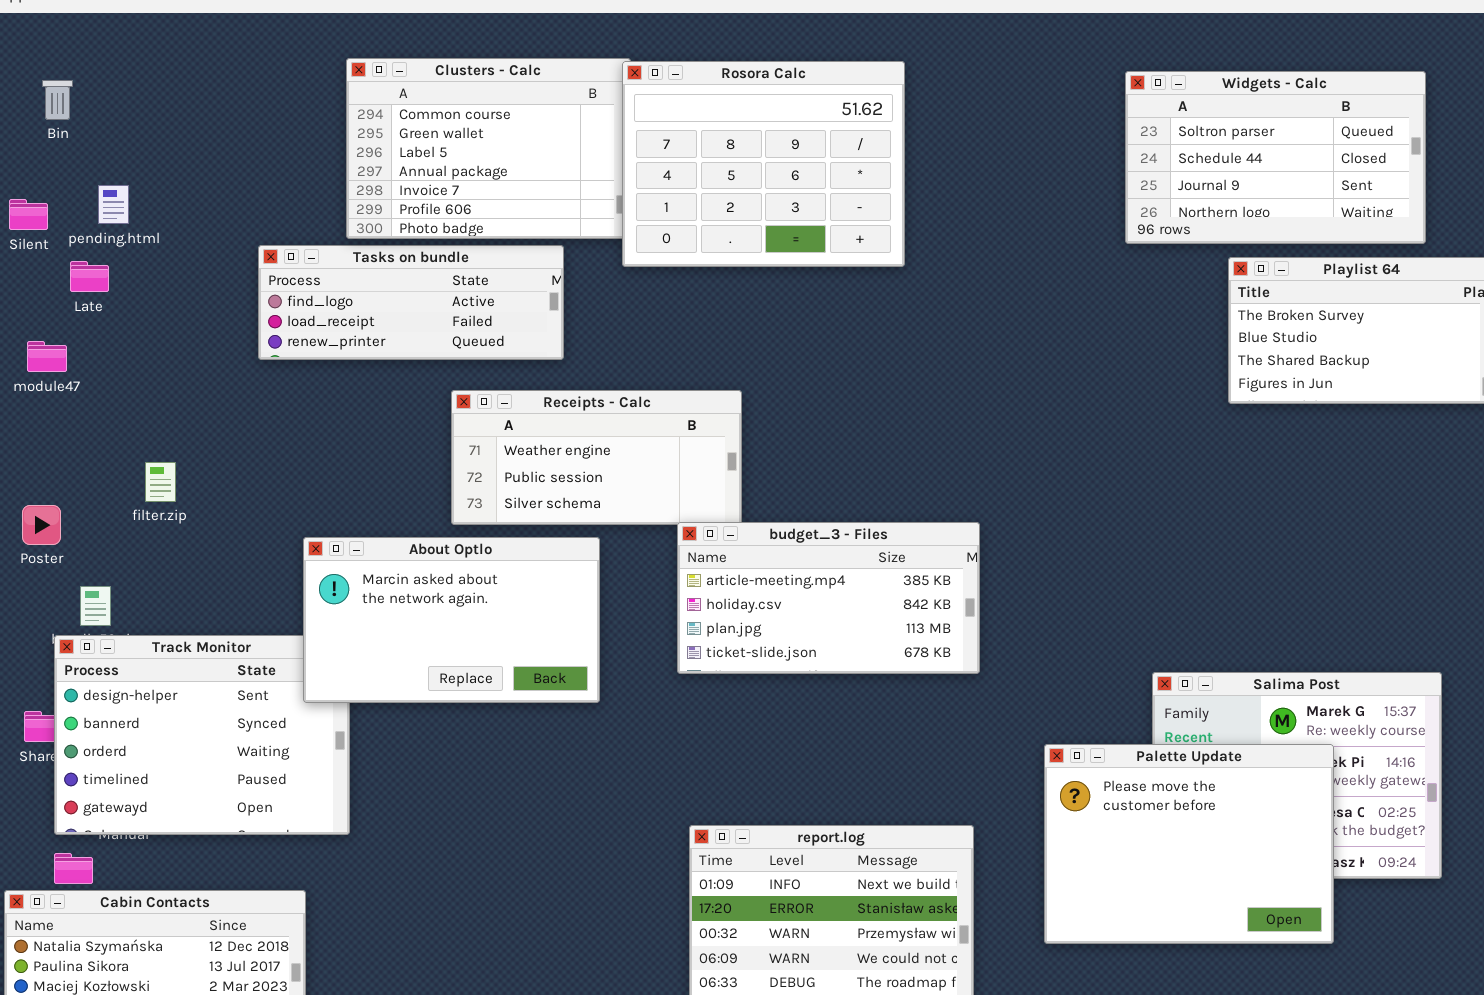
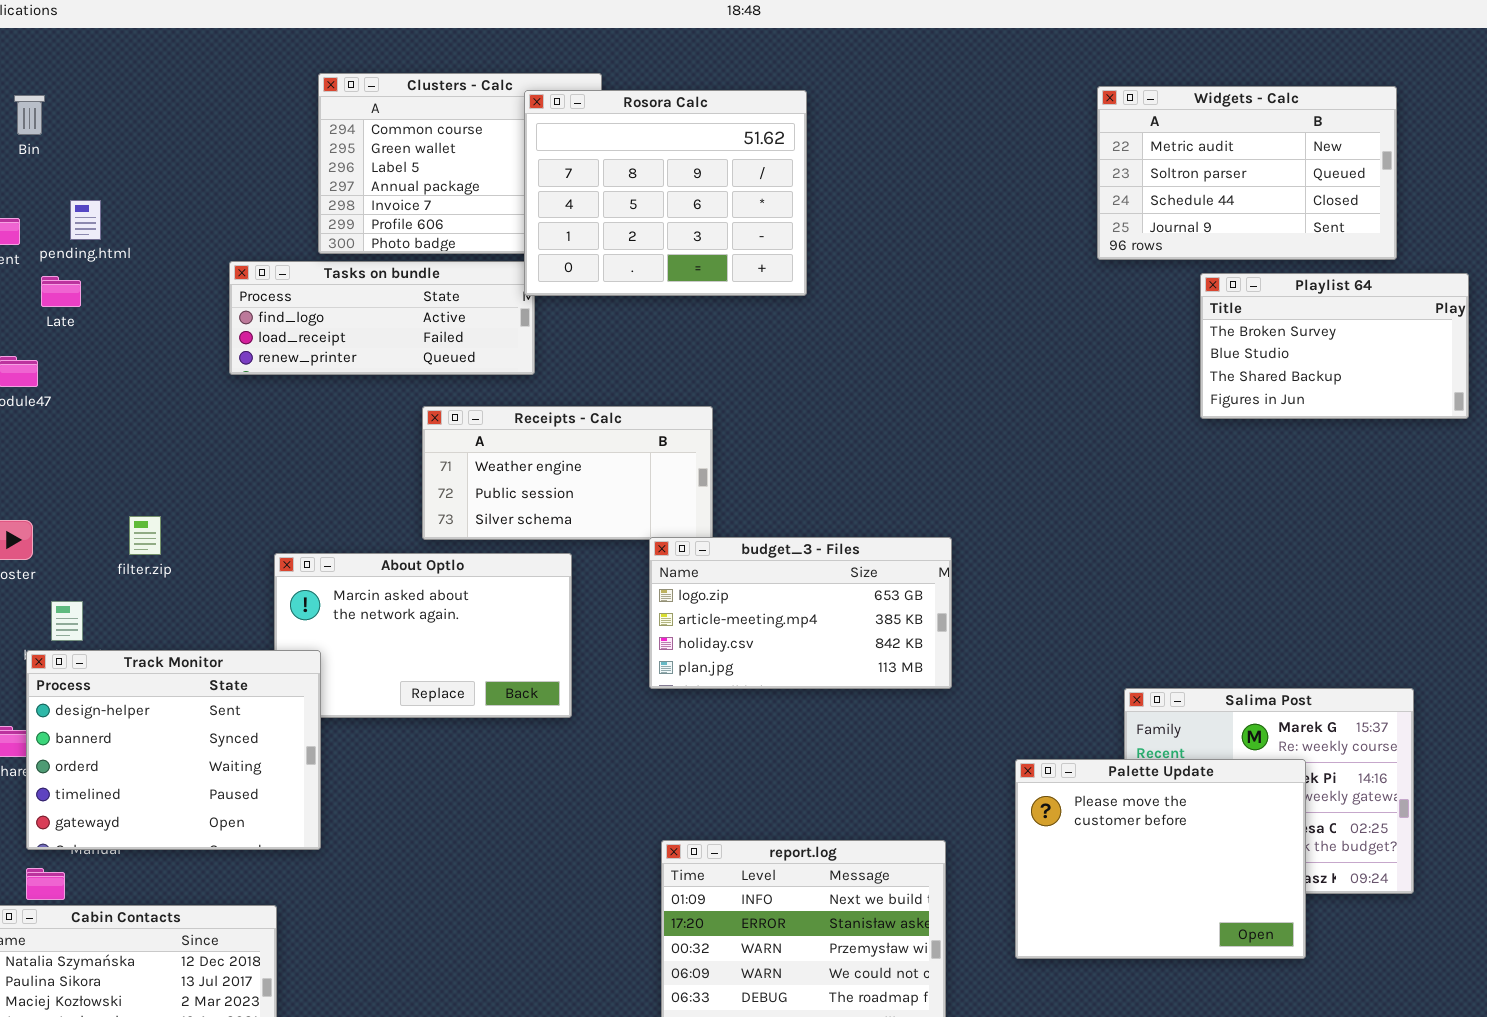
Rosora Calc: [622,61,905,267] -> [524,90,807,296], moved
Widgets - Calc: [1125,71,1426,244] -> [1097,86,1397,260], scrolled up 1 row
filter.zip: [145,462,176,502] -> [129,516,161,555], moved
budget_3 - Files: [677,522,980,674] -> [649,537,952,689], scrolled up 1 row
Track Monitor: [54,635,350,835] -> [26,650,321,850], raised

